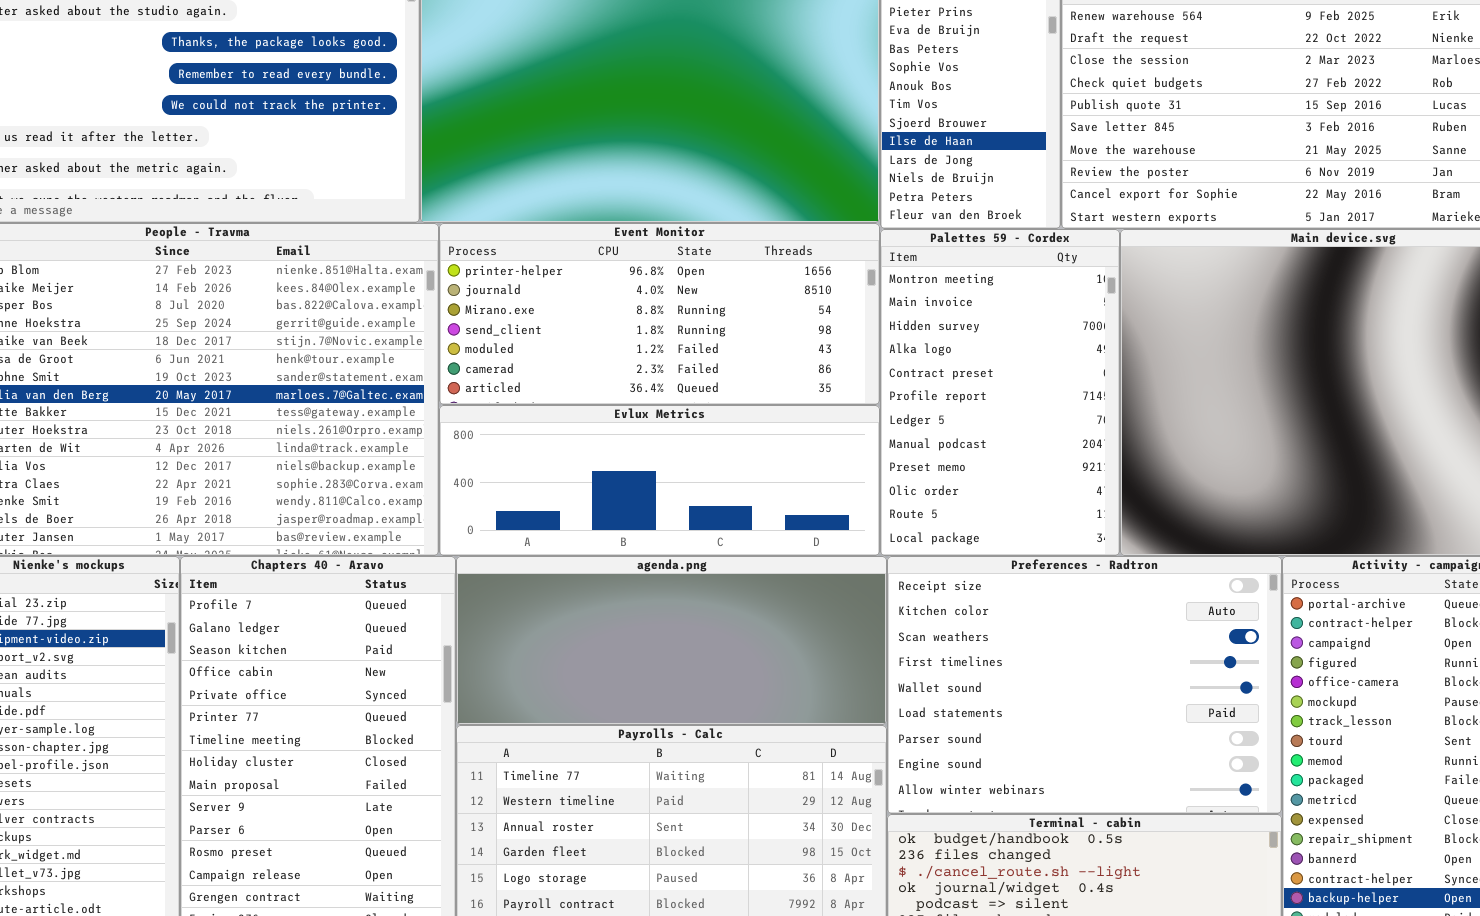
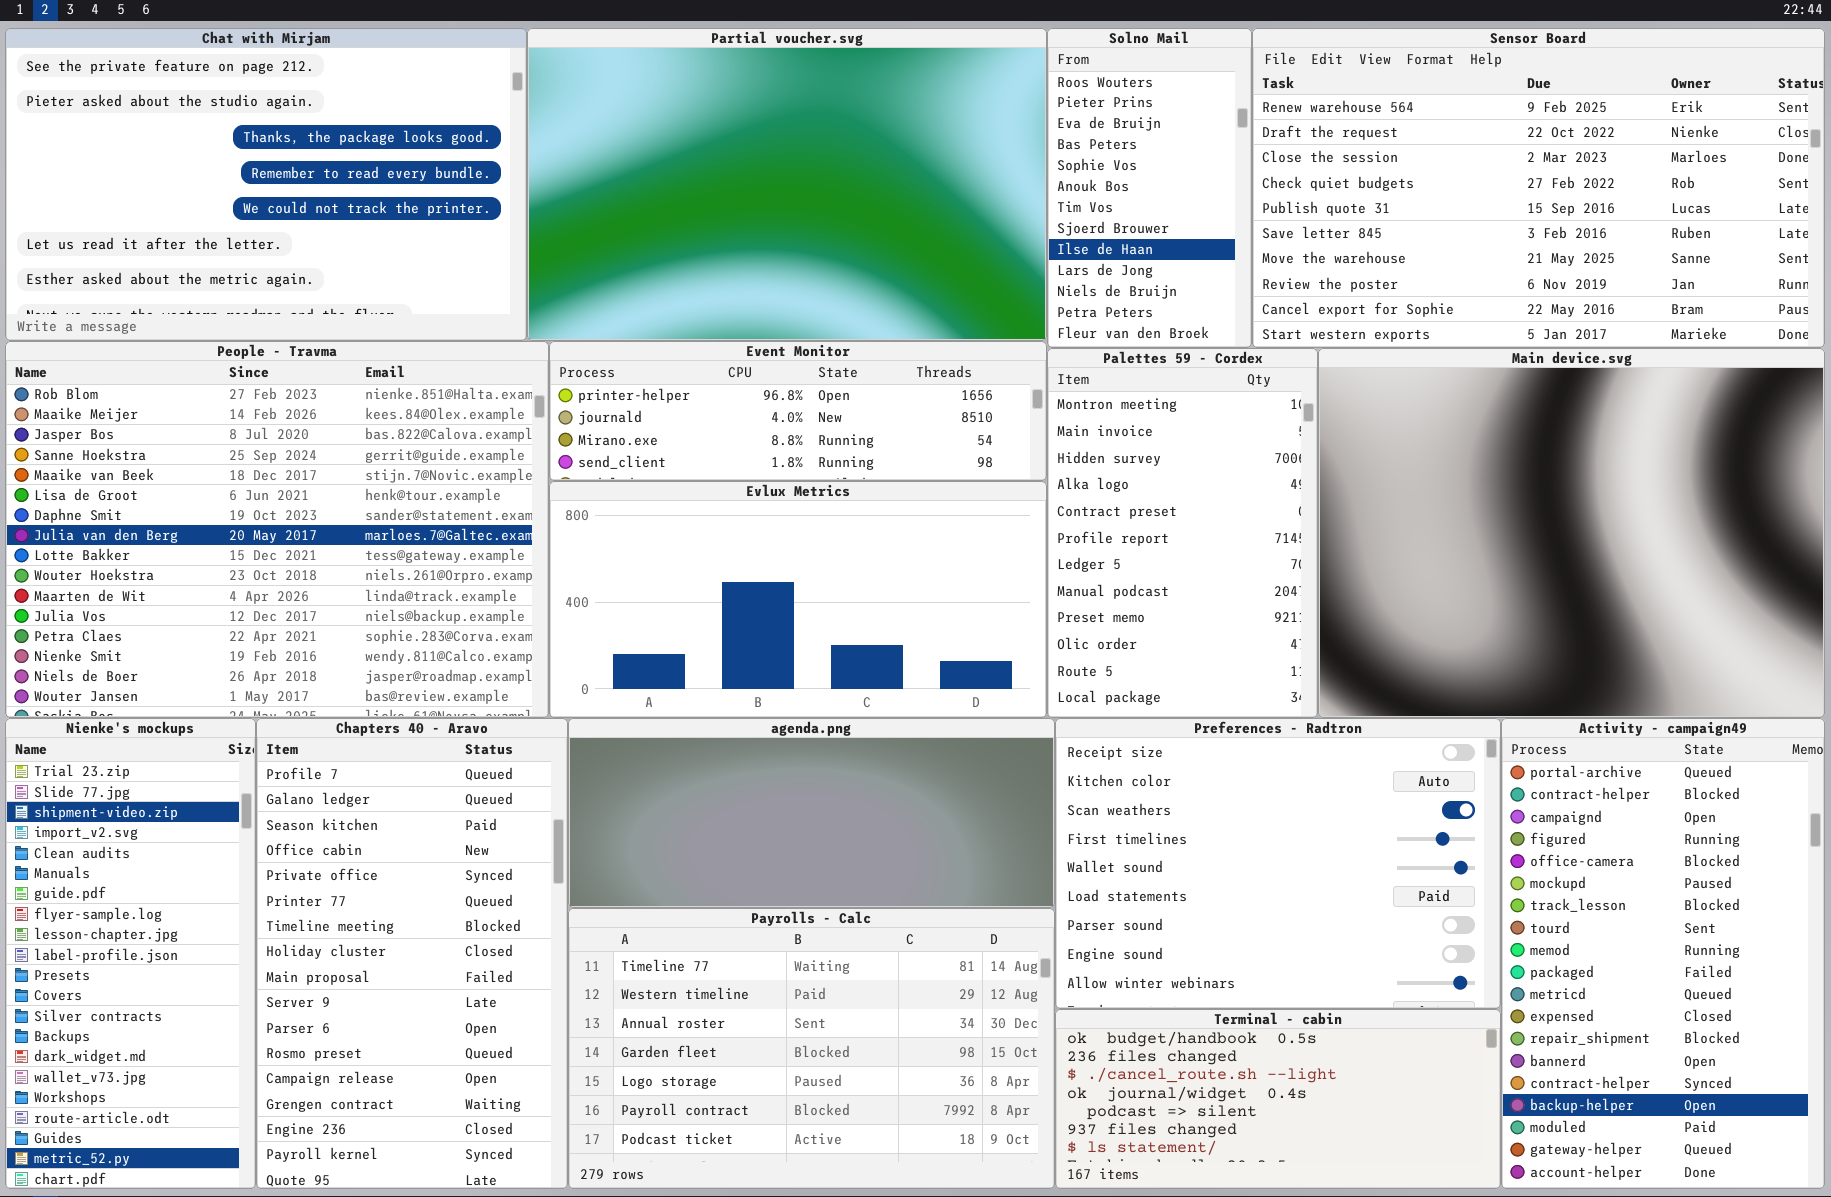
Event Monitor: [439,223,880,405] -> [549,341,1047,481], resized
Evlux Metrics: [439,405,880,556] -> [549,481,1047,718], resized

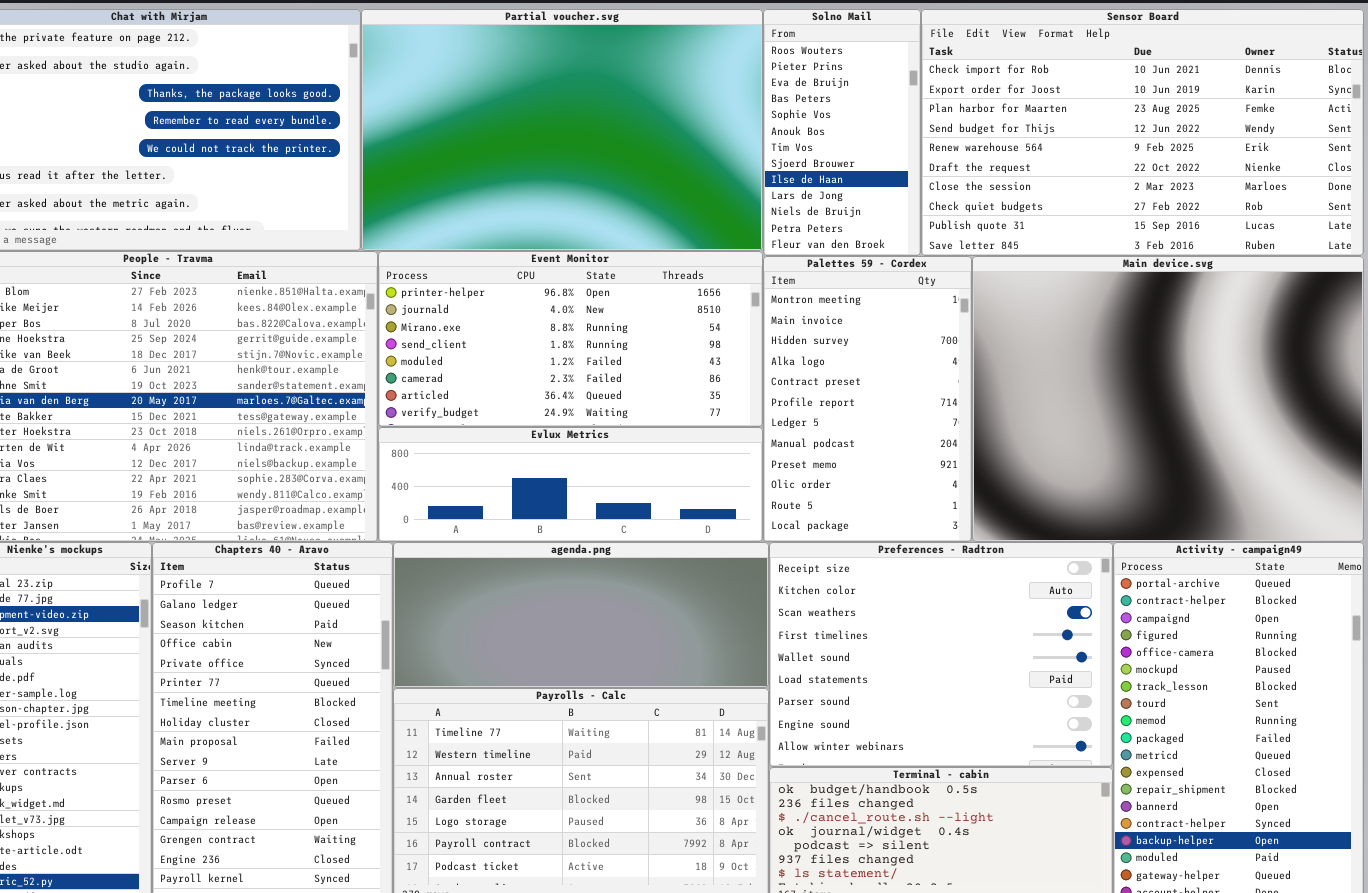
Sensor Board: [1252,28,1825,348] -> [921,9,1364,256], scrolled up 4 rows
Event Monitor: [549,341,1047,481] -> [378,251,763,427], resized
Evlux Metrics: [549,481,1047,718] -> [378,427,763,542], resized

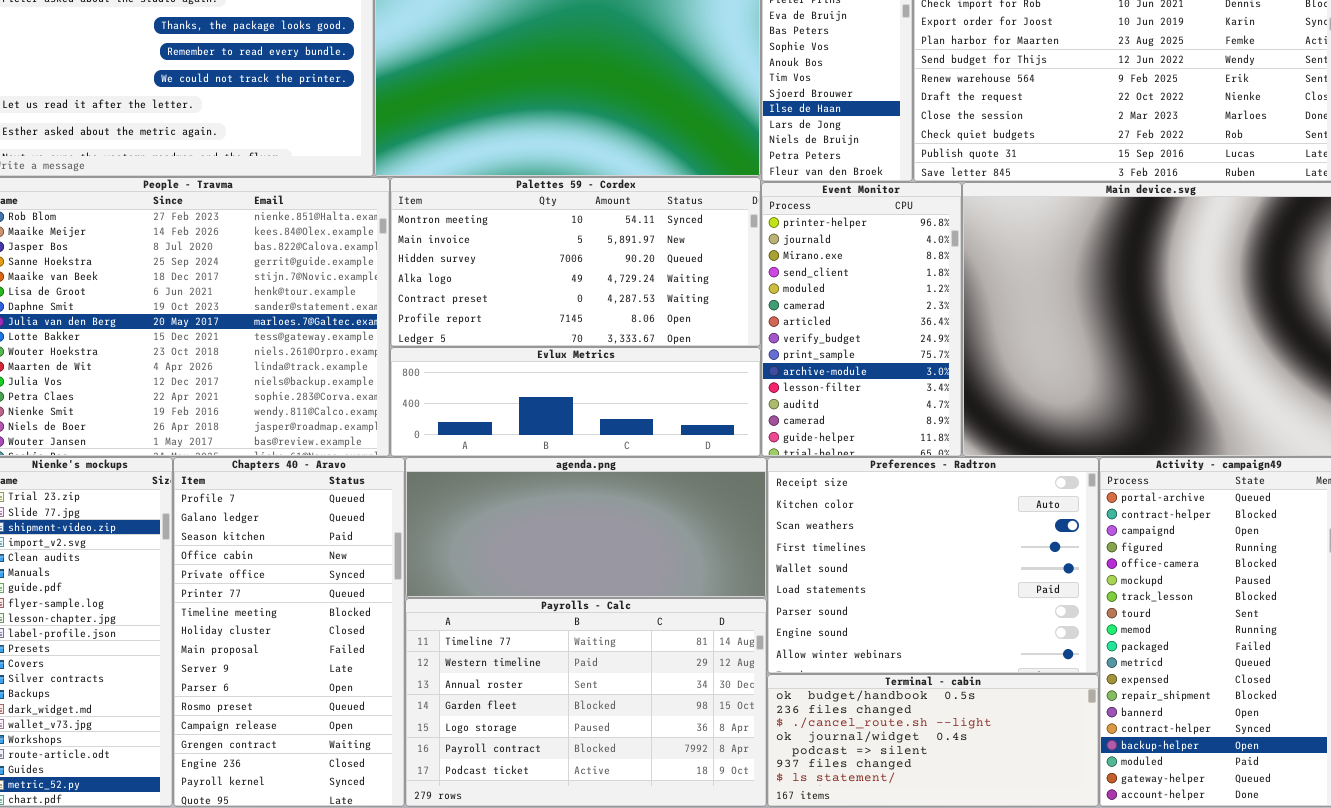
Event Monitor: [378,251,763,427] -> [761,182,962,457], moved, resized
Palettes 59 - Cordex: [763,256,972,542] -> [390,177,761,347], moved, resized

